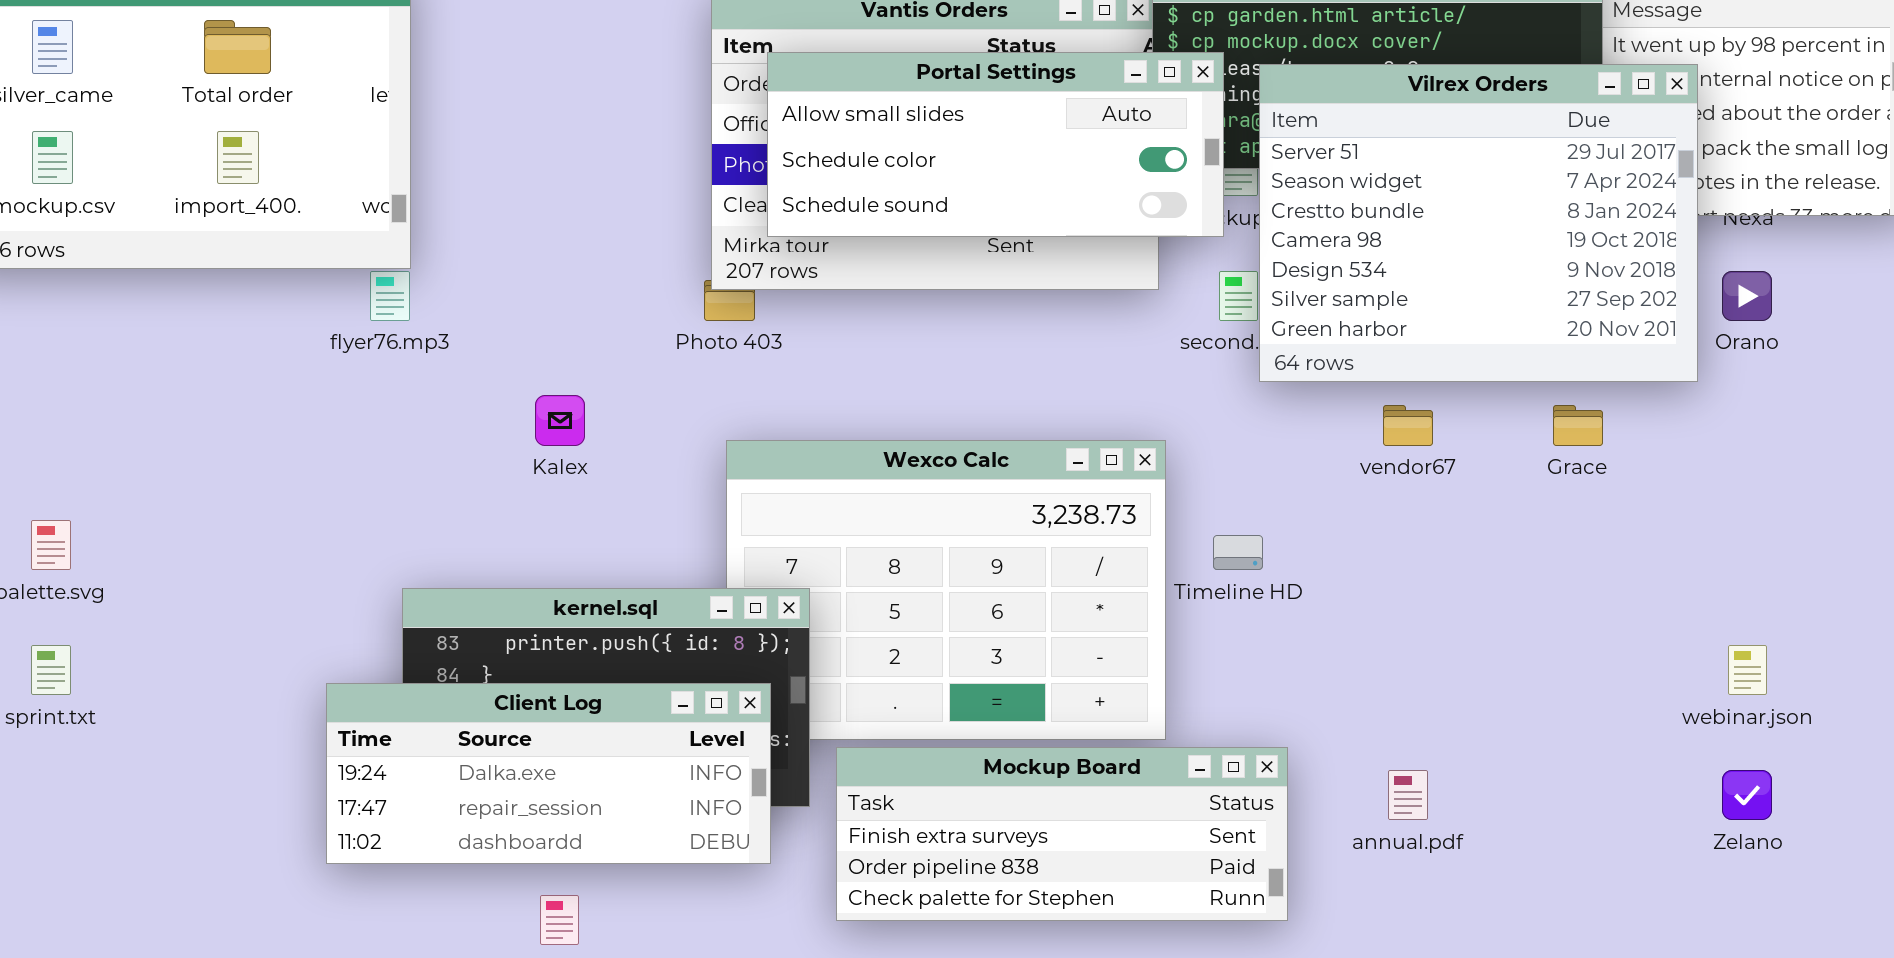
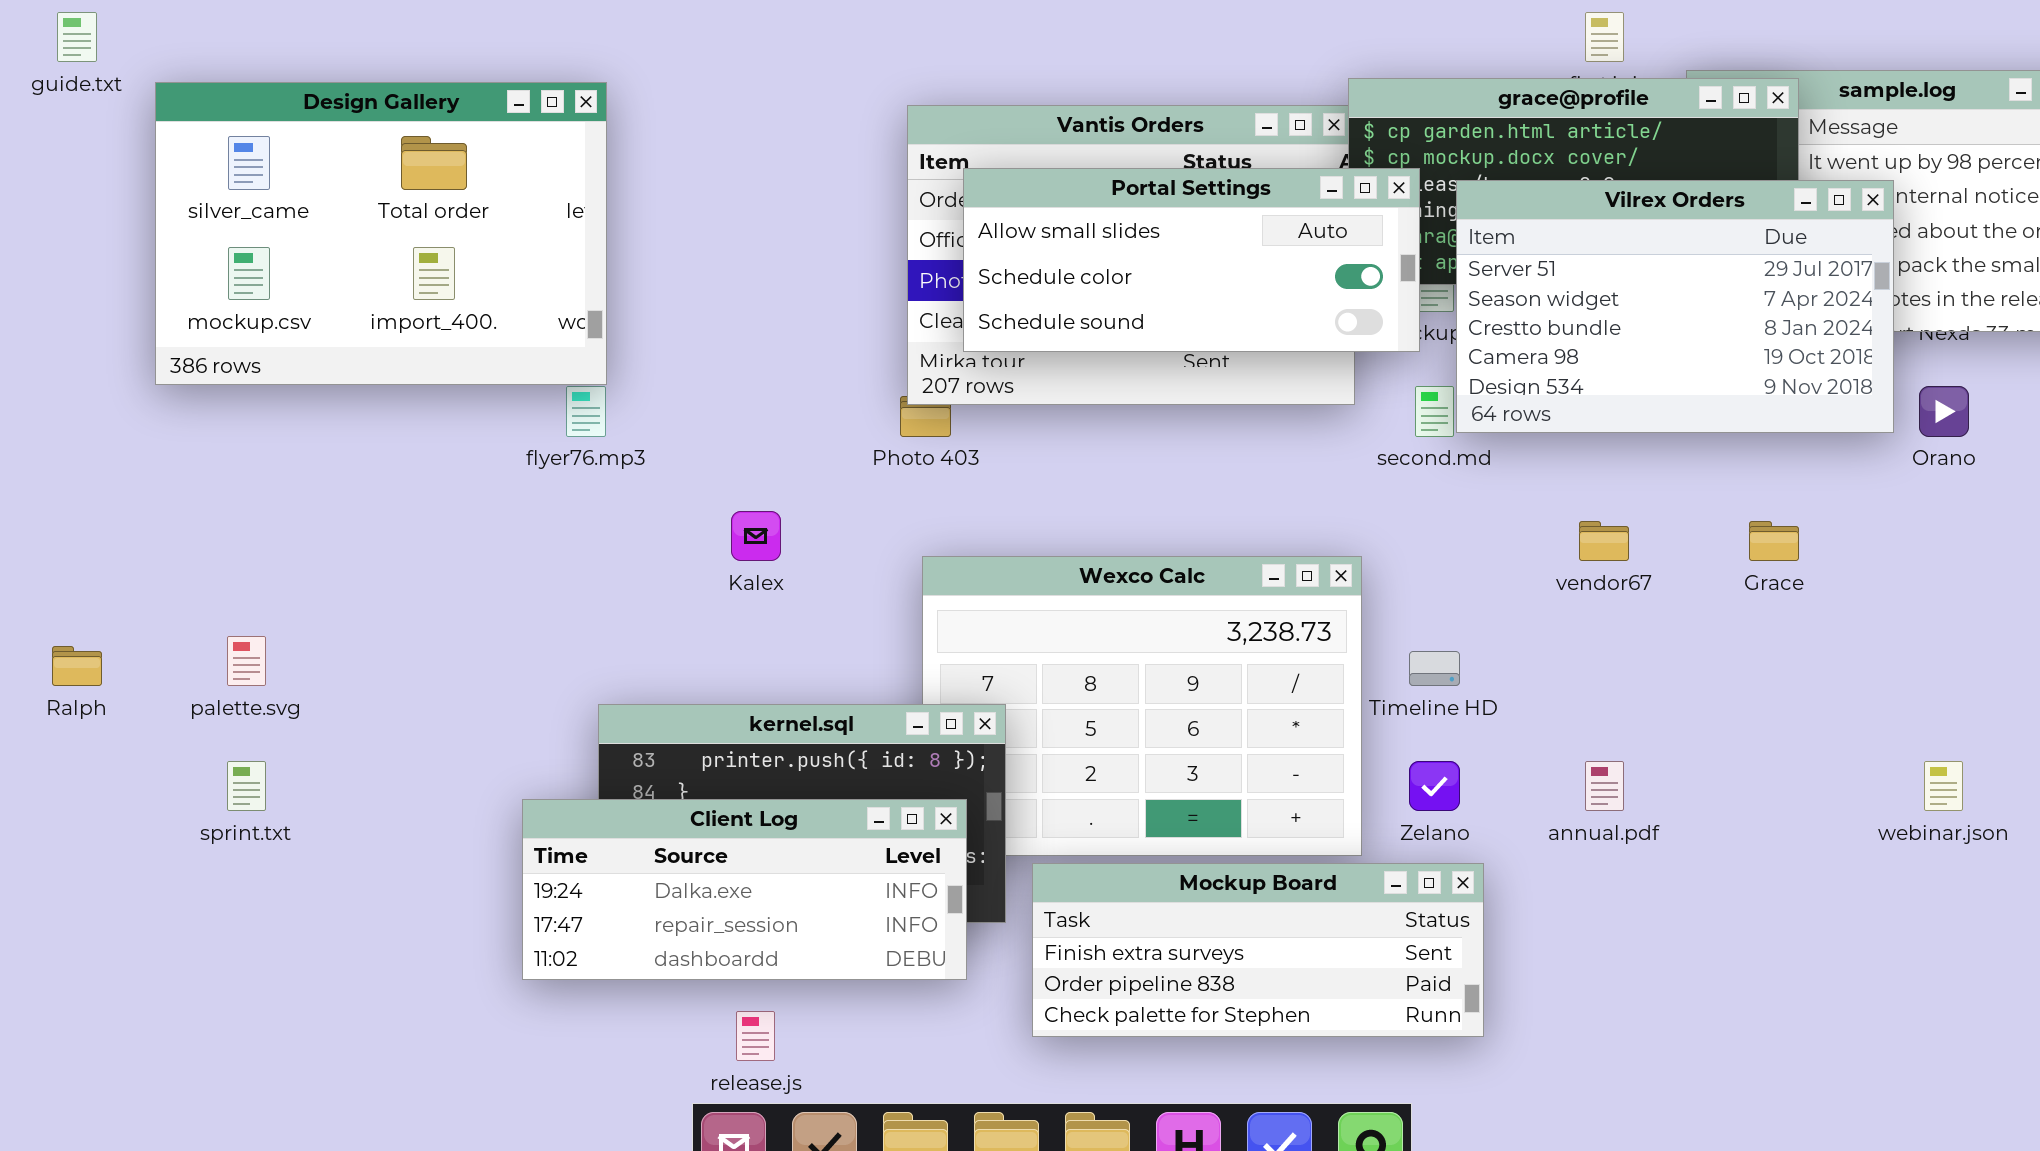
Vilrex Orders: [1259,64,1698,382] -> [1456,180,1894,433], resized
annual.pdf: [1388,770,1428,820] -> [1585,761,1624,811], moved
Zelano: [1722,770,1772,820] -> [1409,761,1460,811], moved

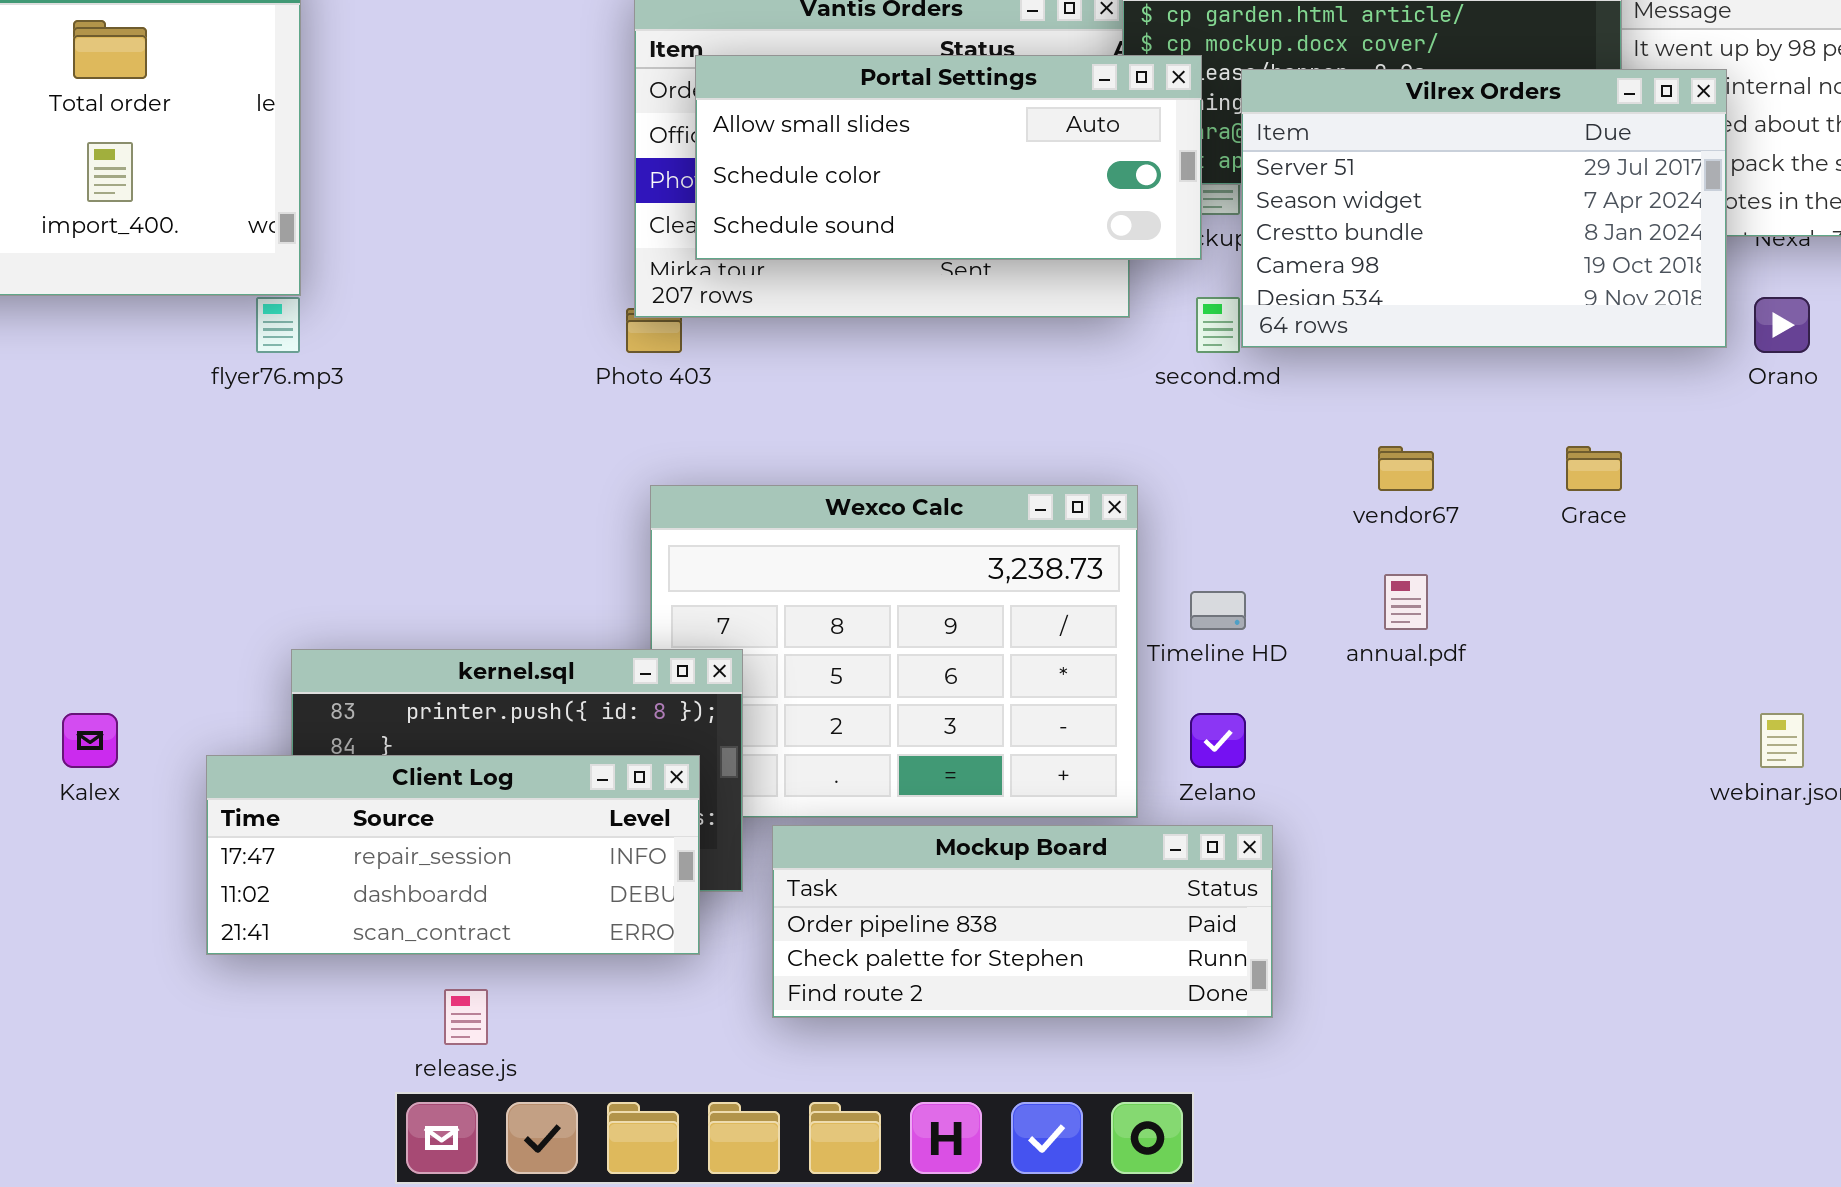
Kalex: [731,511,781,561] -> [62,713,118,768], moved
annual.pdf: [1585,761,1624,811] -> [1384,574,1428,630], moved
Client Log: [522,799,967,980] -> [206,755,700,955], scrolled down 1 row
Mockup Board: [1032,863,1484,1037] -> [772,825,1273,1018], scrolled down 1 row

